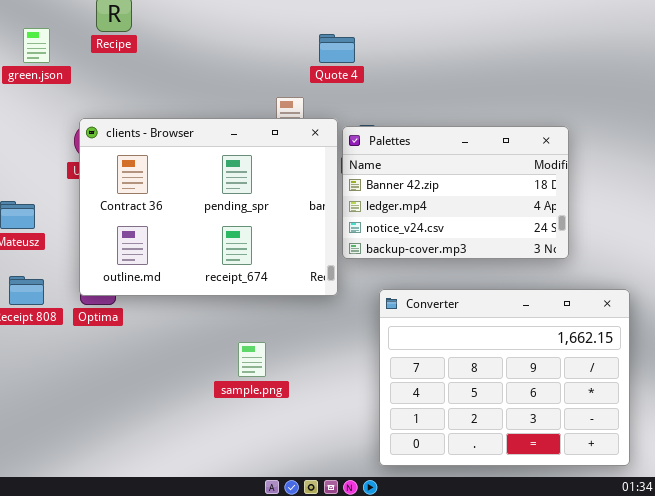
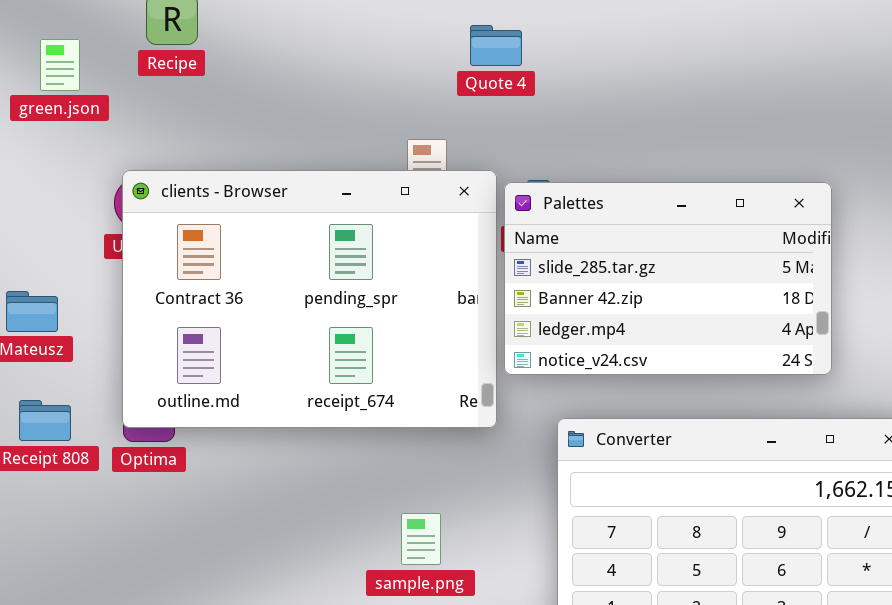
Quote 4: [319,34,355,63] -> [470,25,522,66], moved
Palettes: [342,126,569,259] -> [504,182,832,375], scrolled up 1 row
sample.png: [238,342,266,377] -> [401,513,441,565], moved

